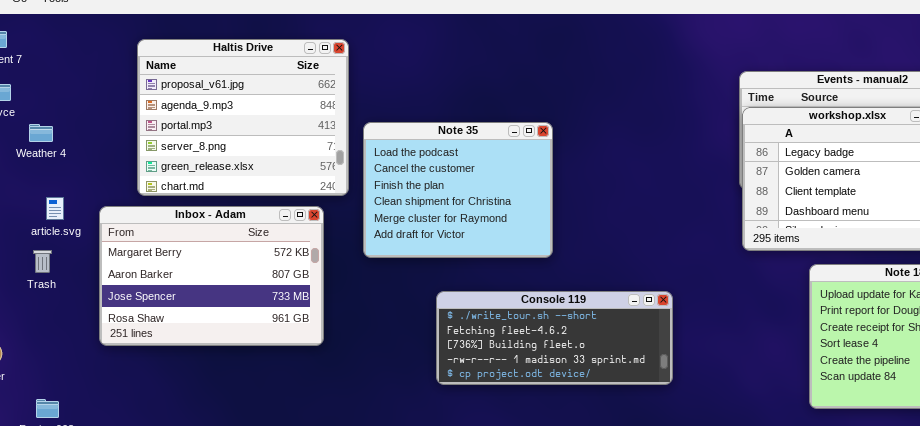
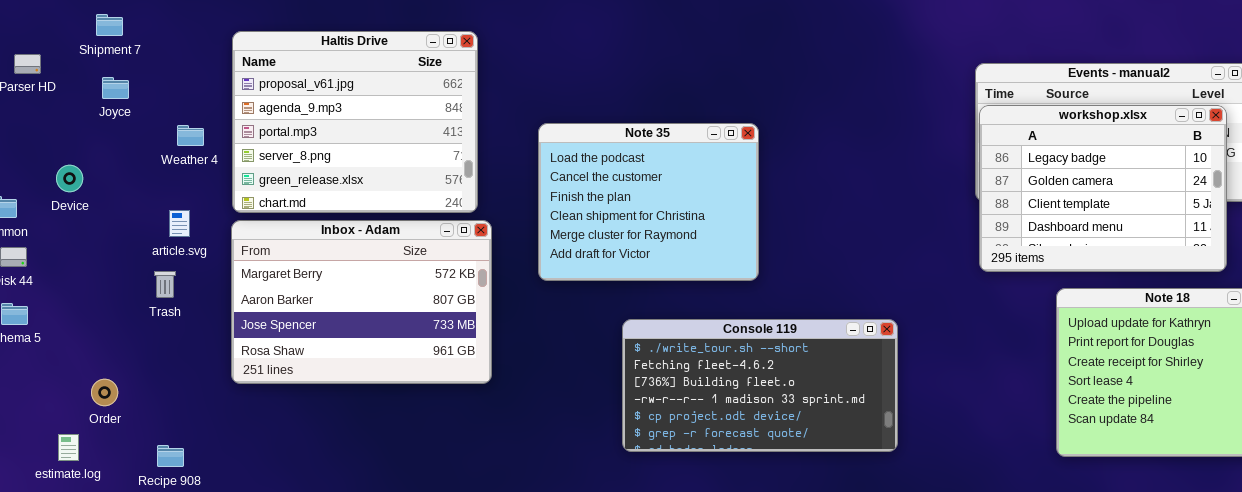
Haltis Drive: [137,39,349,196] -> [232,31,478,213], moved
Weather 4: [29,124,53,142] -> [177,125,204,146], moved
Console 119: [436,291,673,385] -> [622,319,898,452], resized

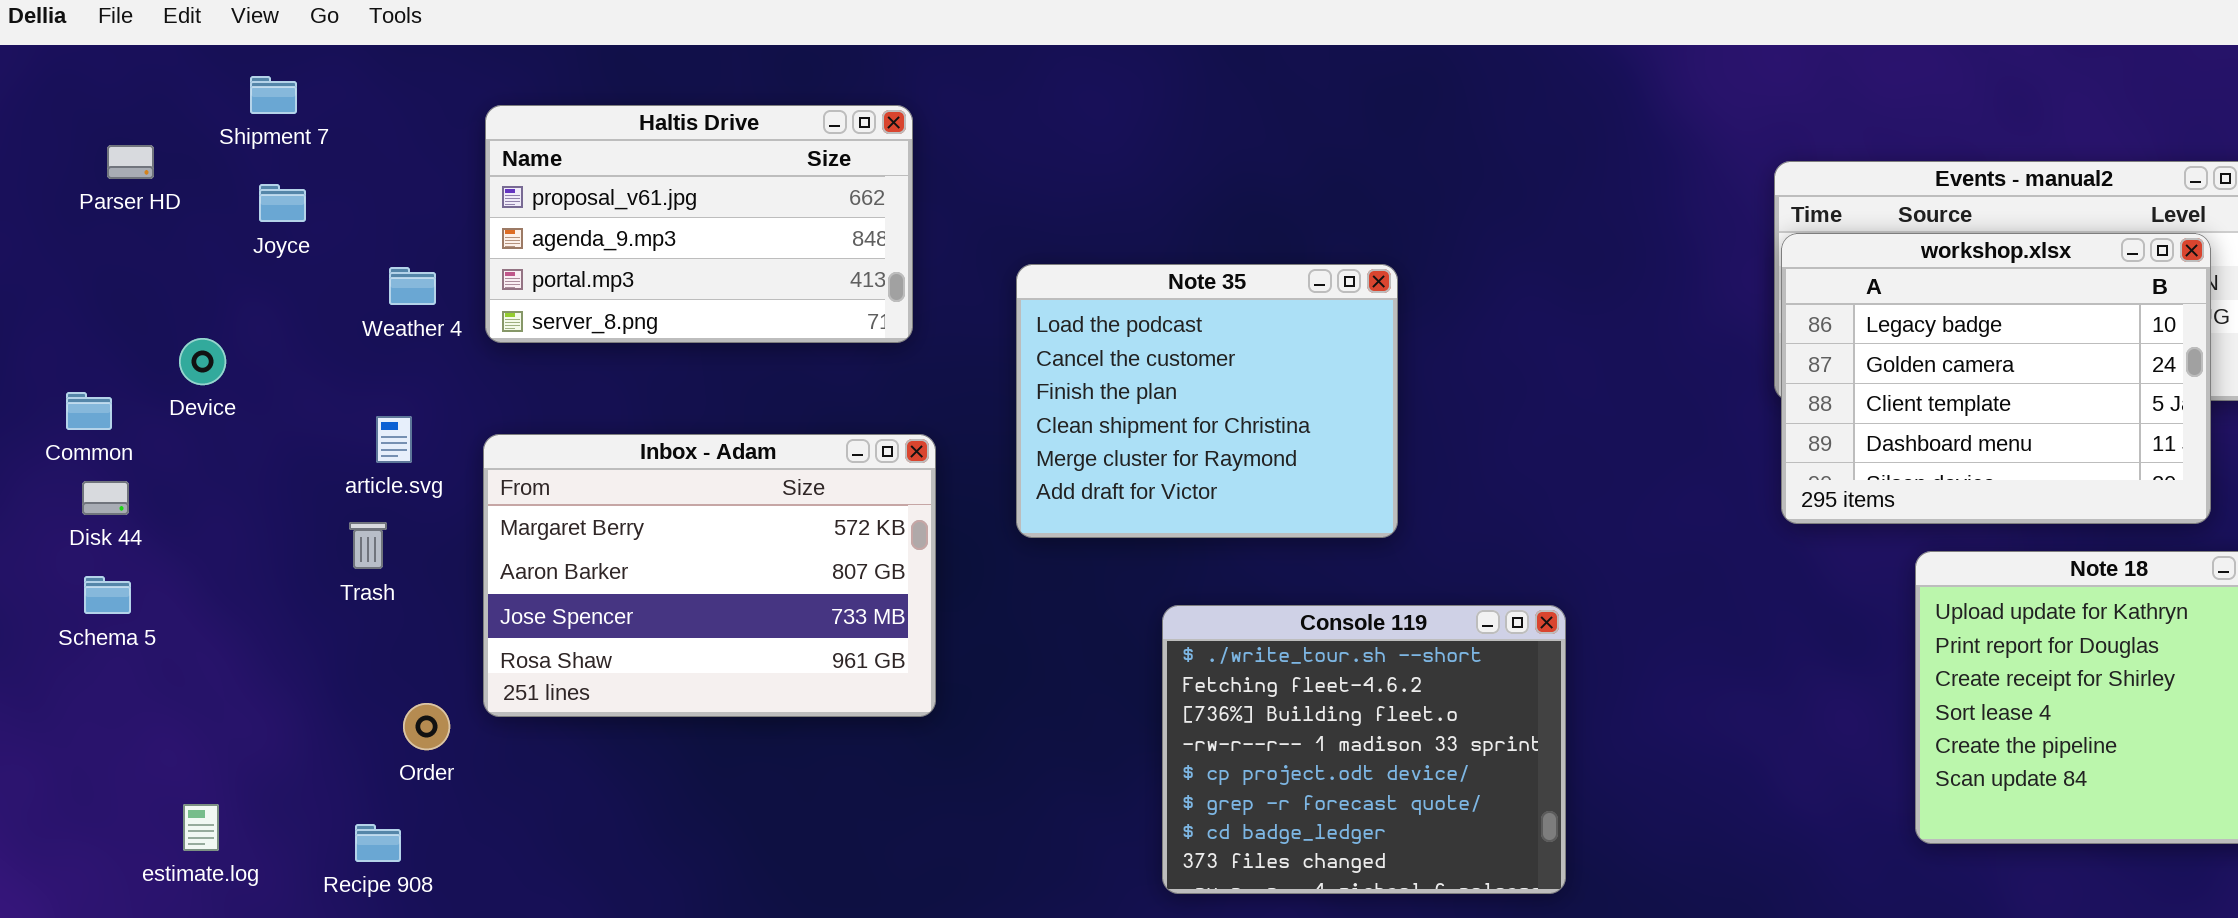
Haltis Drive: [232,31,478,213] -> [485,105,913,343], resized
Console 119: [622,319,898,452] -> [1162,605,1566,894], resized
Order: [91,379,118,406] -> [403,703,450,750], moved

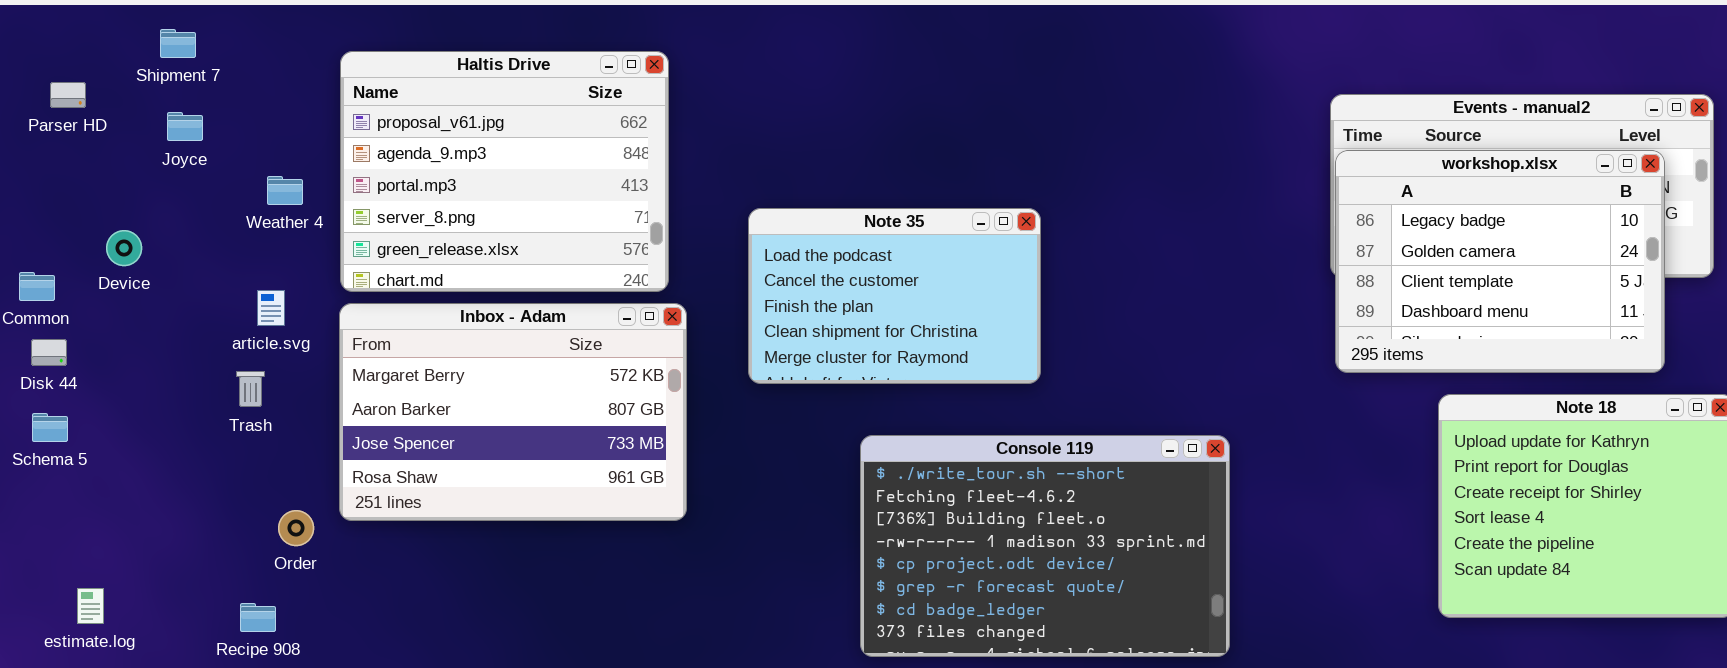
Haltis Drive: [485,105,913,343] -> [340,51,669,292], resized
Note 35: [1016,264,1398,538] -> [748,208,1041,384], resized
Console 119: [1162,605,1566,894] -> [860,435,1230,657], resized
estimate.log: [183,804,219,851] -> [77,588,104,624], moved

